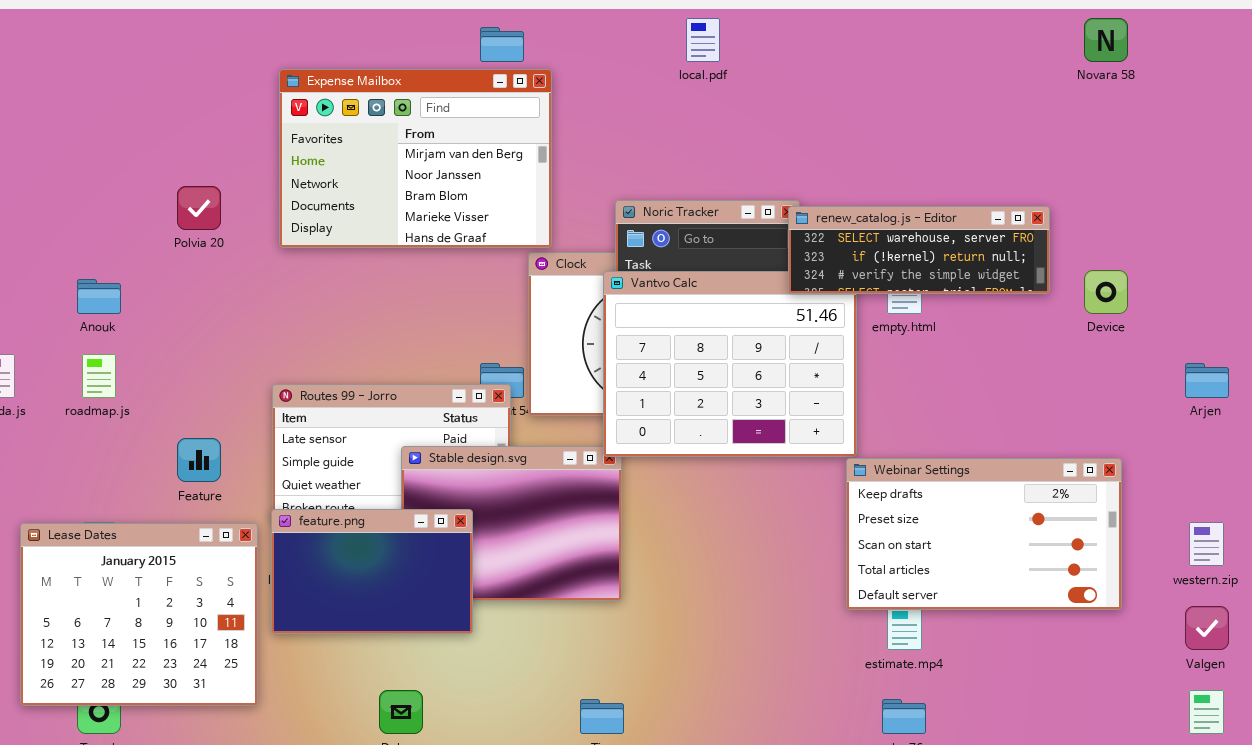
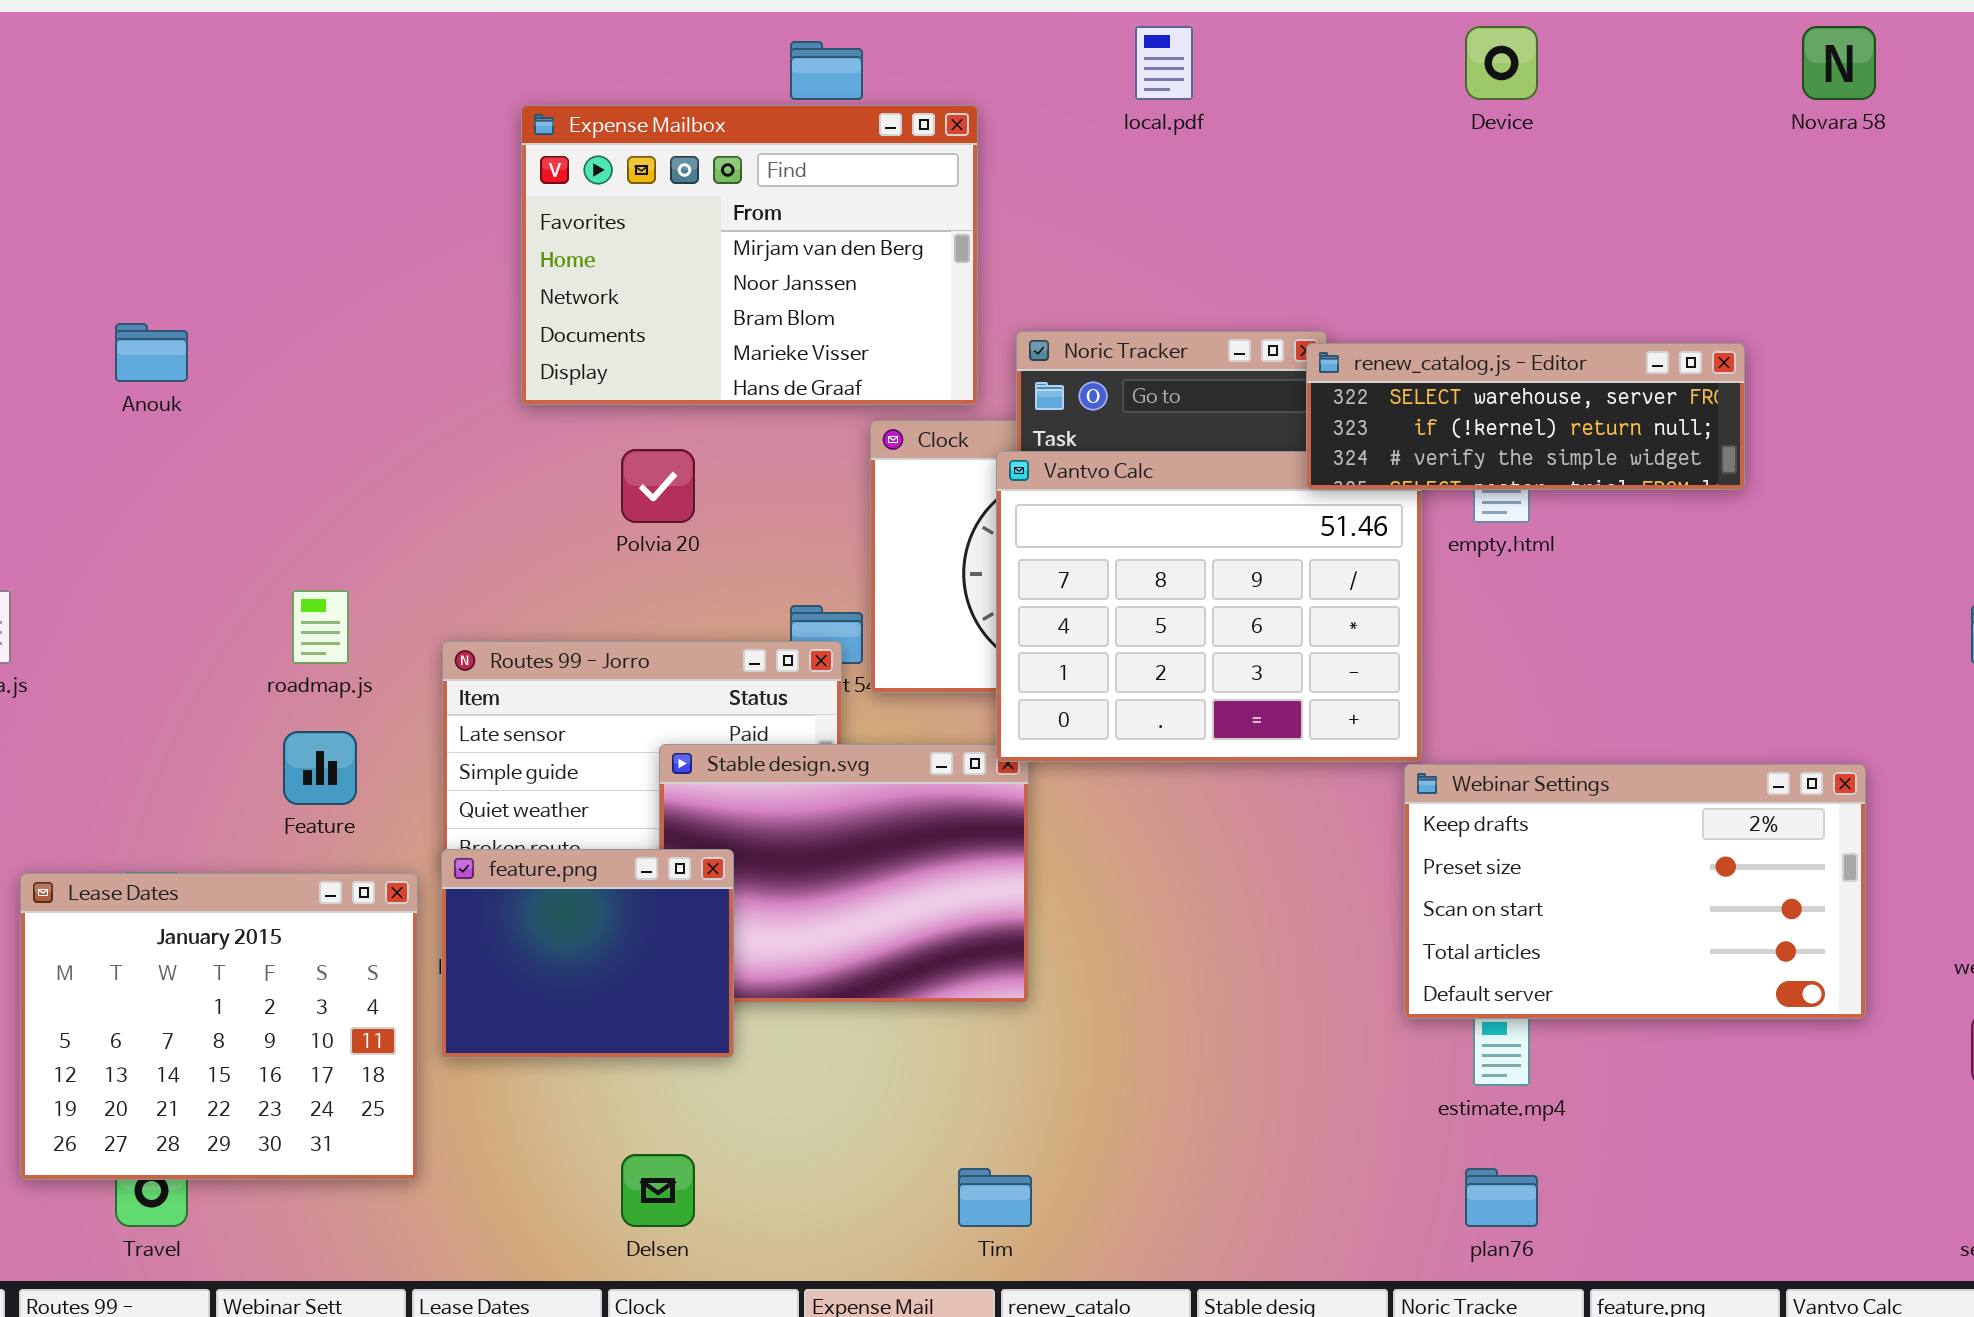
Expense Mailbox: [279,69,552,248] -> [521,105,978,405], moved
Polvia 20: [177,186,221,230] -> [621,449,695,523], moved
Device: [1084,270,1128,314] -> [1465,26,1538,100], moved
Anouk: [77,279,121,314] -> [115,323,188,382], moved
roadmap.js: [82,354,116,398] -> [292,590,349,664], moved
feature.png: [271,509,473,634] -> [441,849,734,1058], resized

